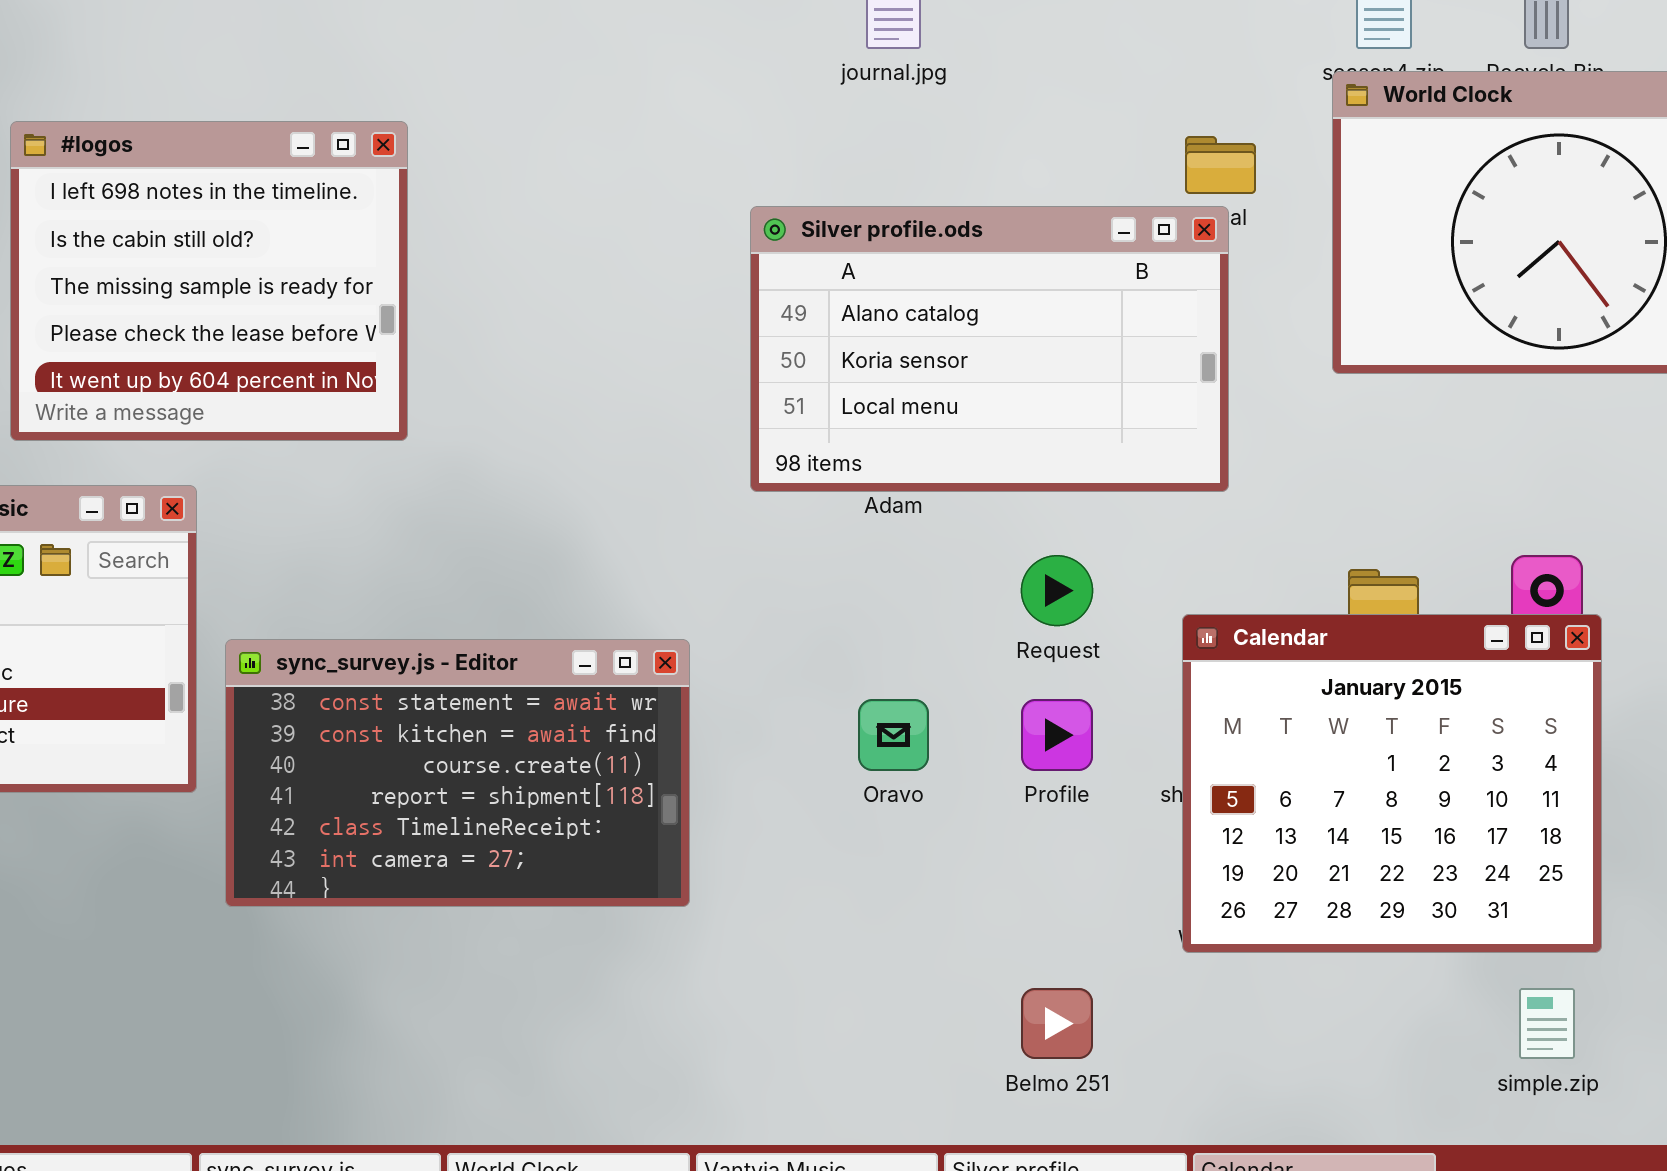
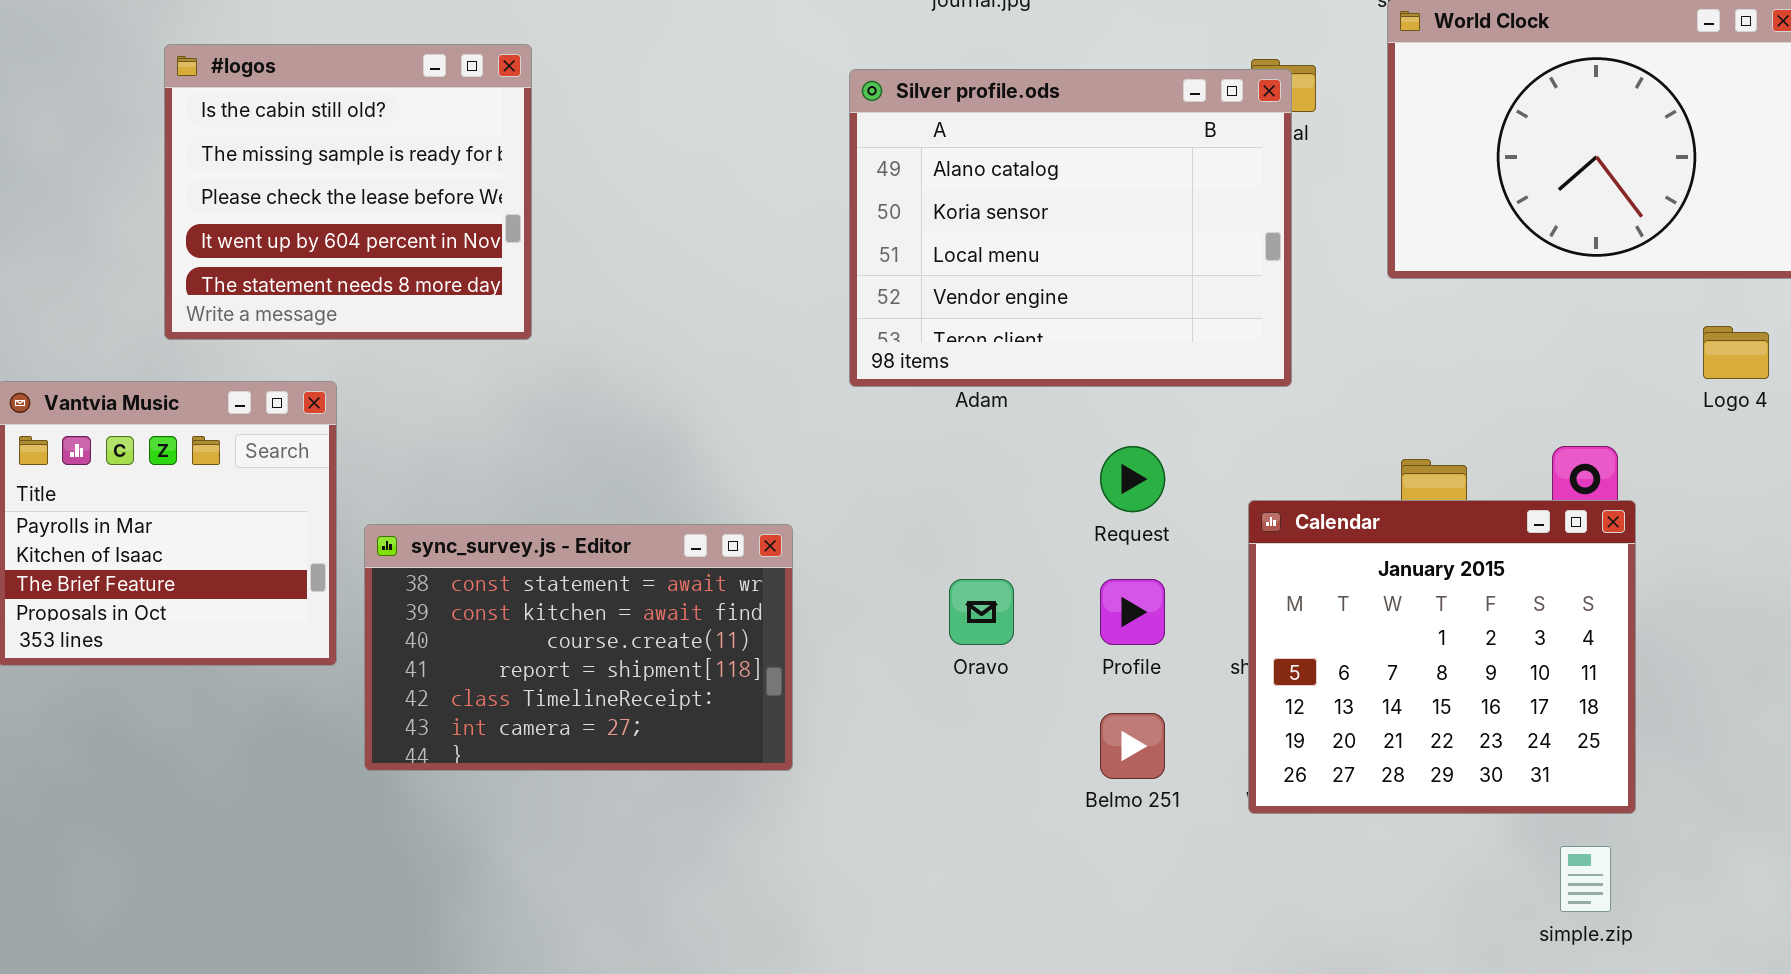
#logos: [10,121,408,441] -> [164,44,532,340], scrolled down 1 row
Silver profile.ods: [750,206,1229,492] -> [849,69,1292,387], resized
Belmo 251: [1021,988,1093,1059] -> [1100,713,1165,779], moved

